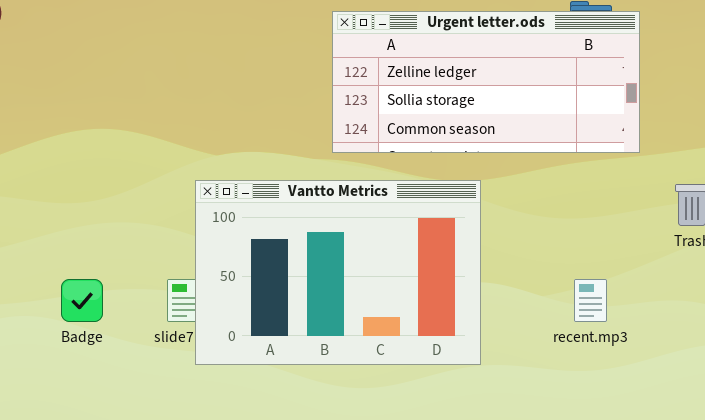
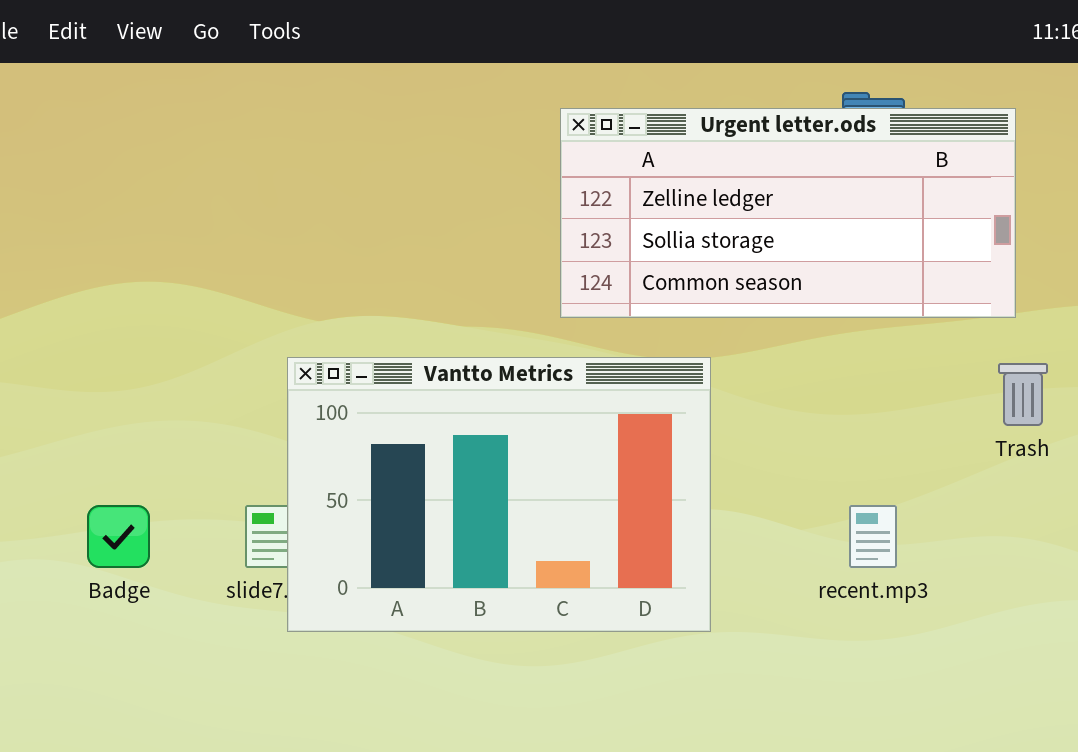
Urgent letter.ods: [332,11,640,153] -> [560,108,1016,318], moved

